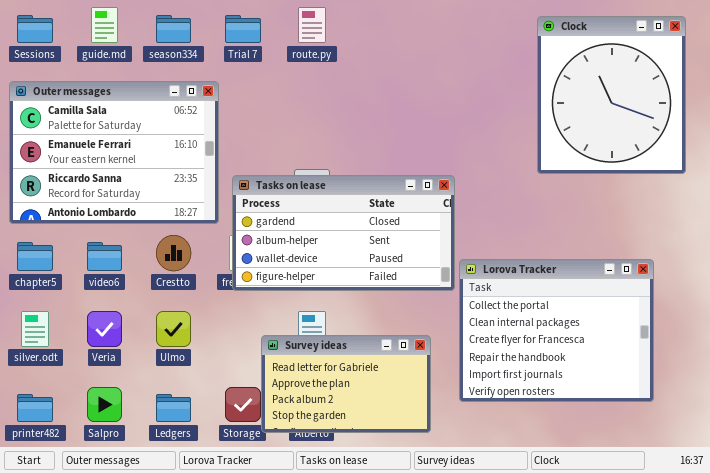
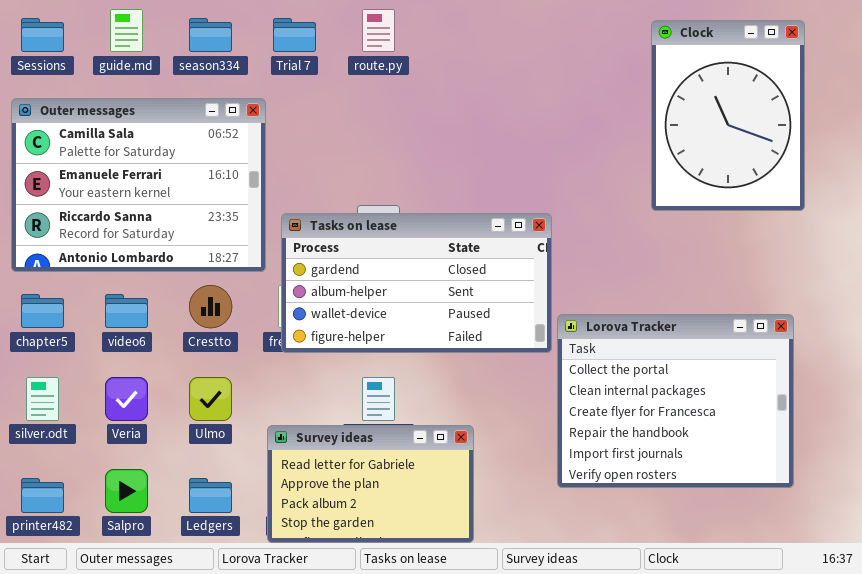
Clock: [537,16,686,174] -> [651,20,805,211], resized
Survey ideas: [261,335,431,433] -> [267,425,474,543], moved

